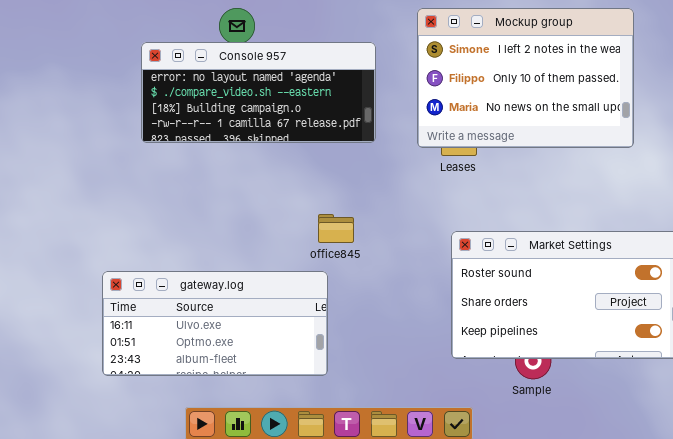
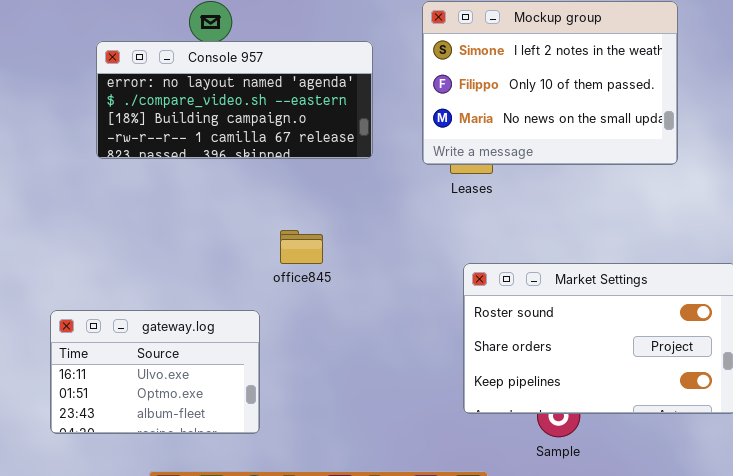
office845: [318,214,354,243] -> [280,230,323,264], moved
gateway.log: [102,271,328,376] -> [50,310,260,434], resized

